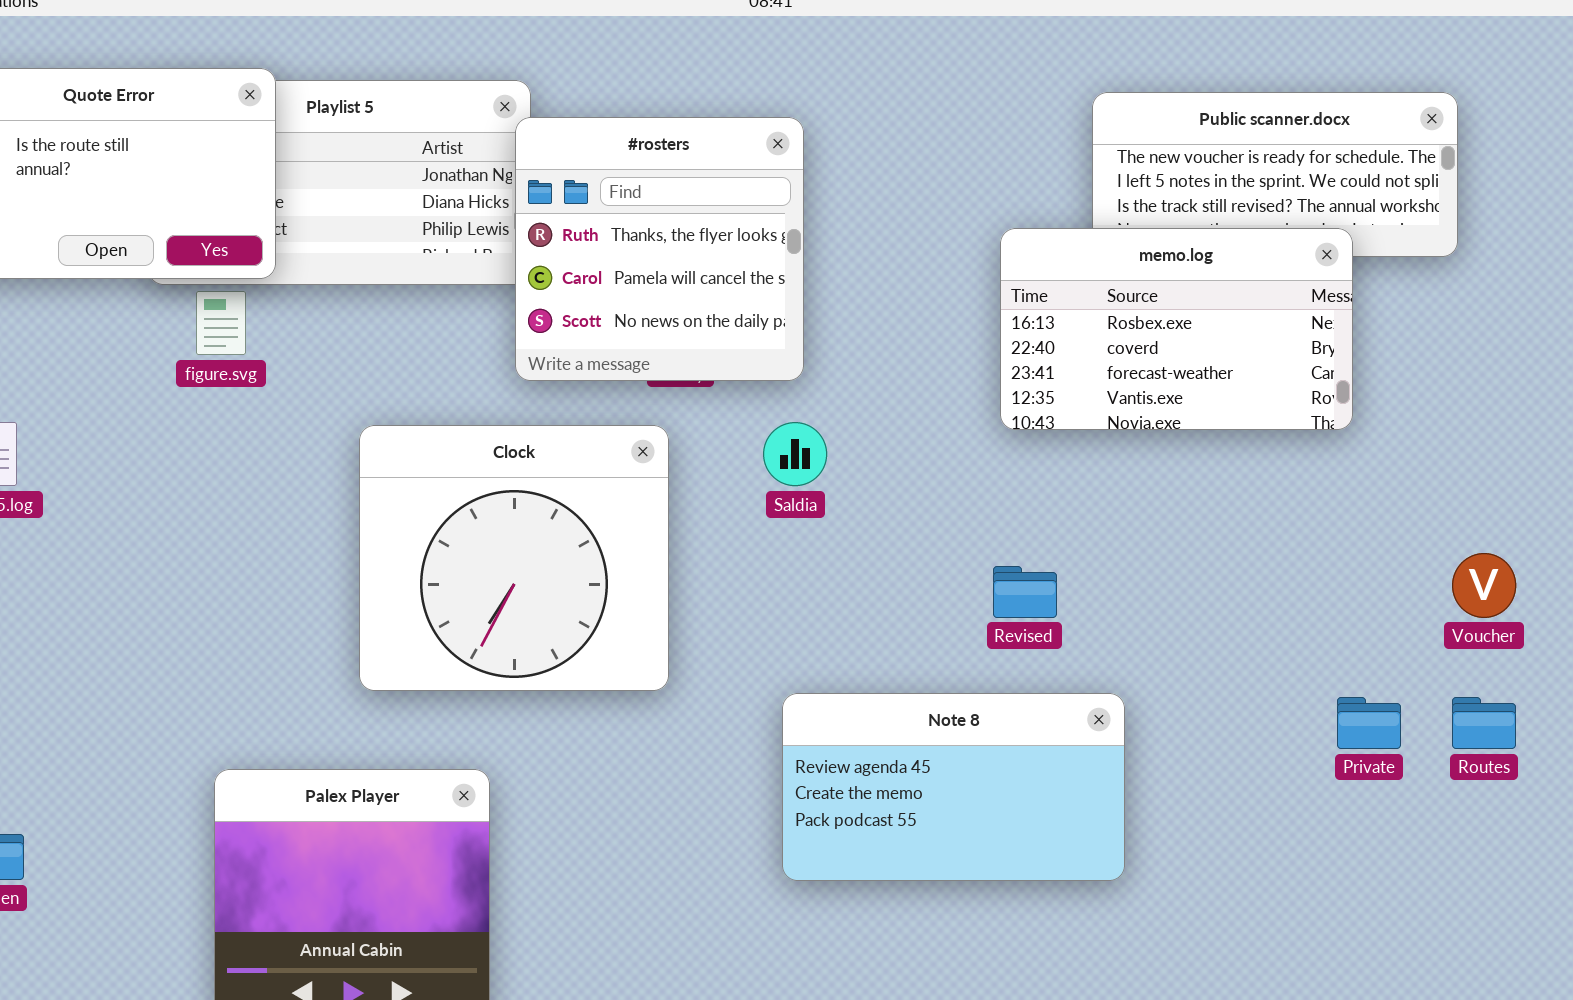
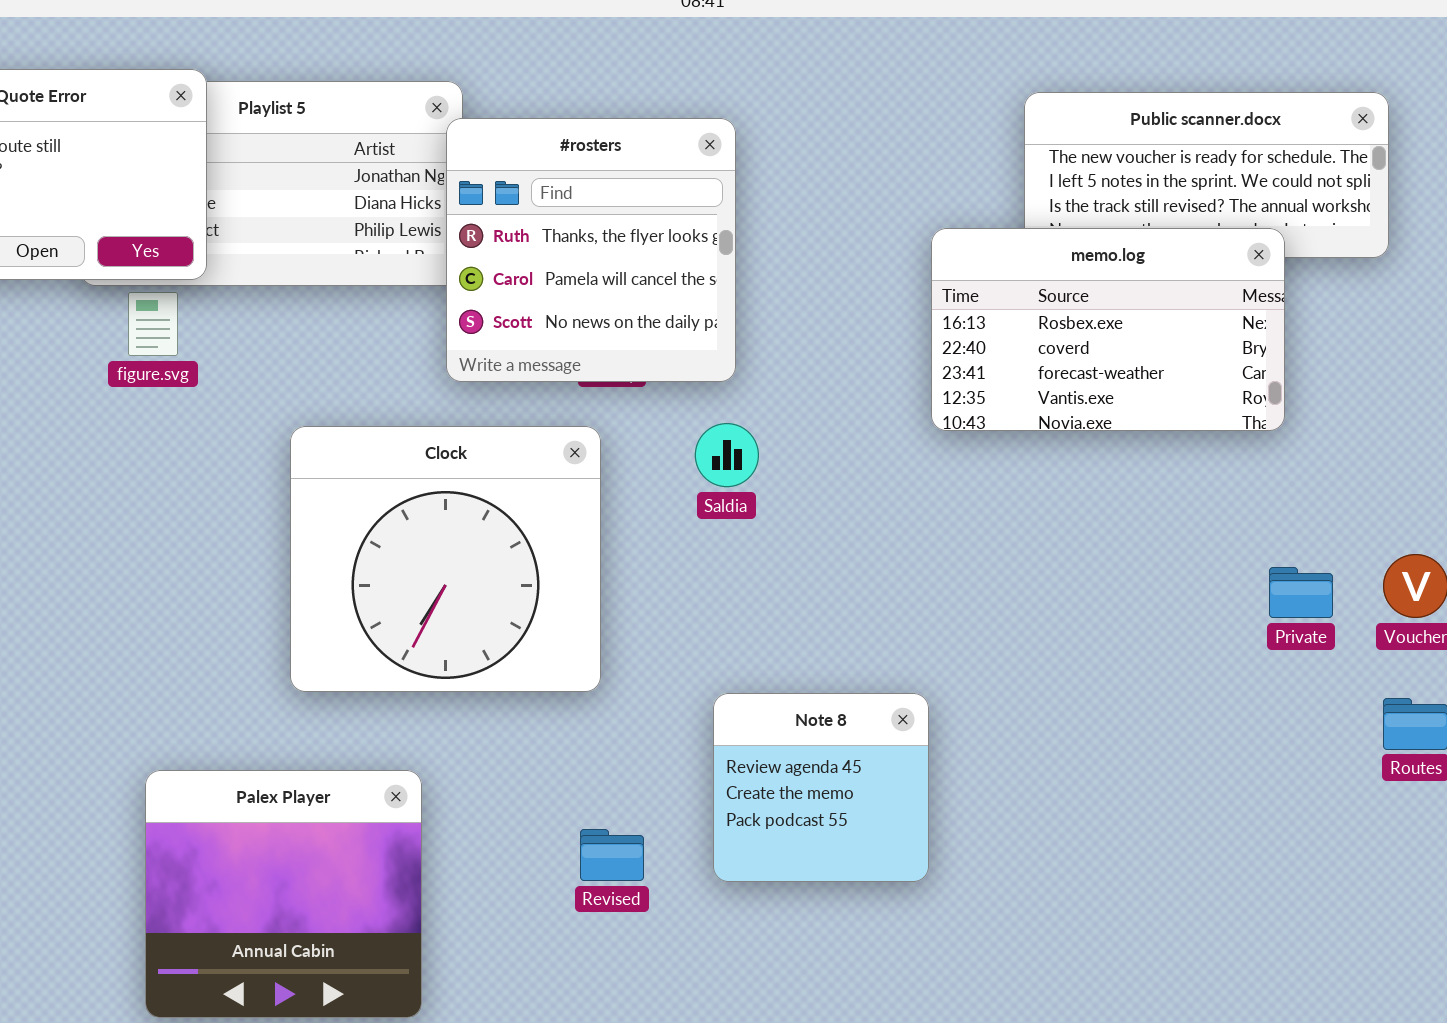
Revised: [993,566,1057,618] -> [580,829,644,881], moved
Note 8: [782,693,1125,881] -> [713,693,929,882], resized
Private: [1337,697,1401,749] -> [1269,567,1333,618], moved

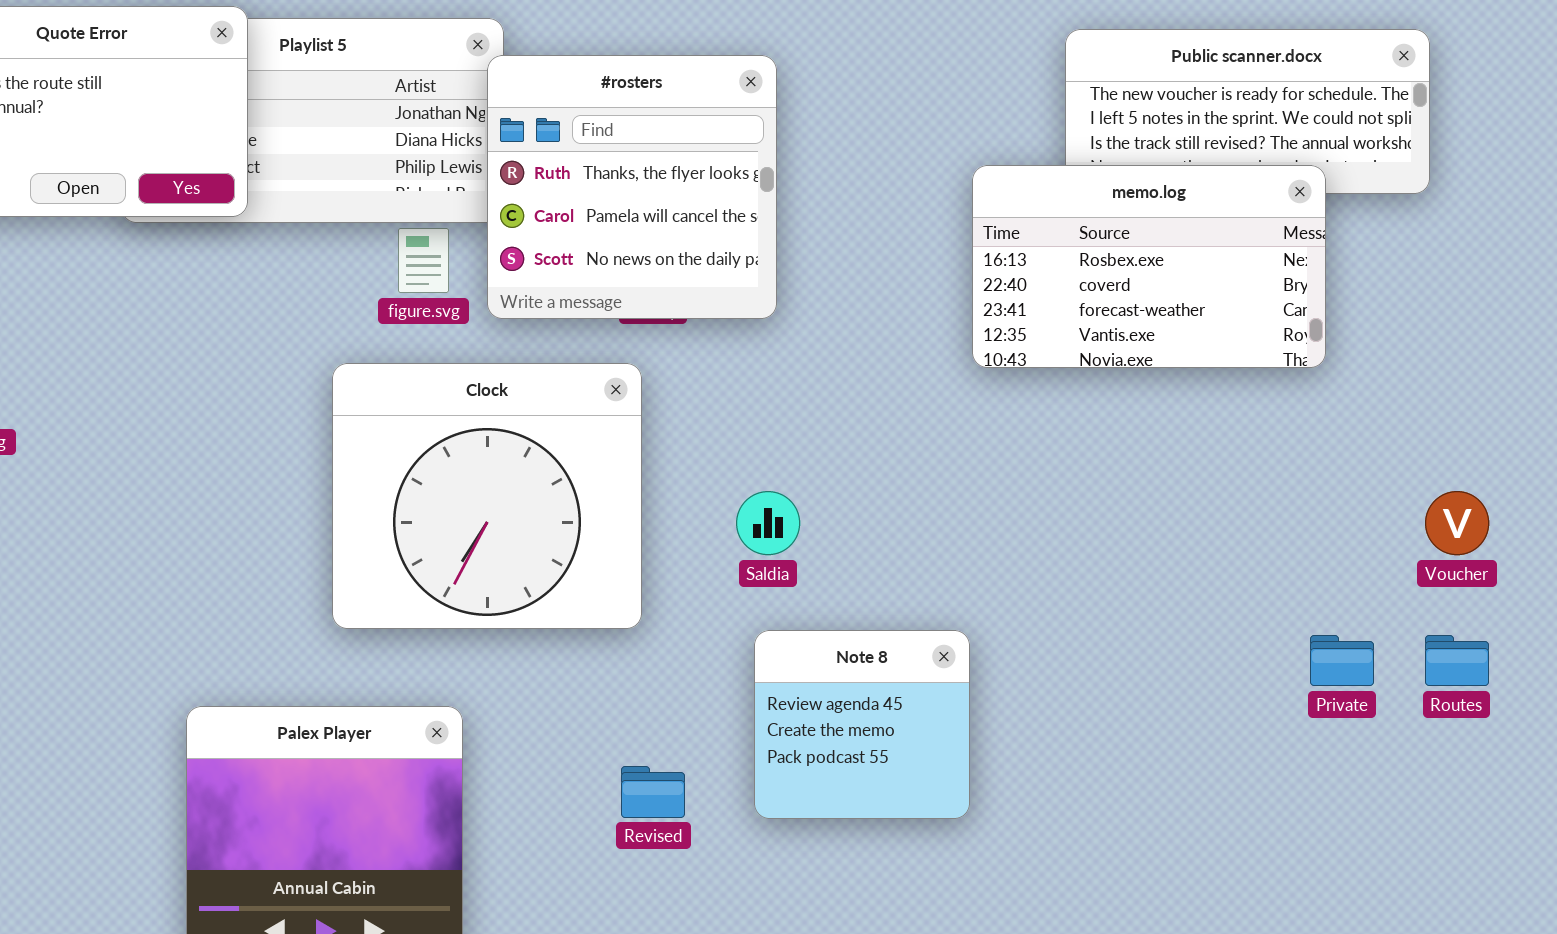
figure.svg: [128,292,178,356] -> [398,228,449,293], moved
Saldia: [695,423,759,487] -> [736,491,800,555], moved
Private: [1269,567,1333,618] -> [1310,635,1374,686], moved

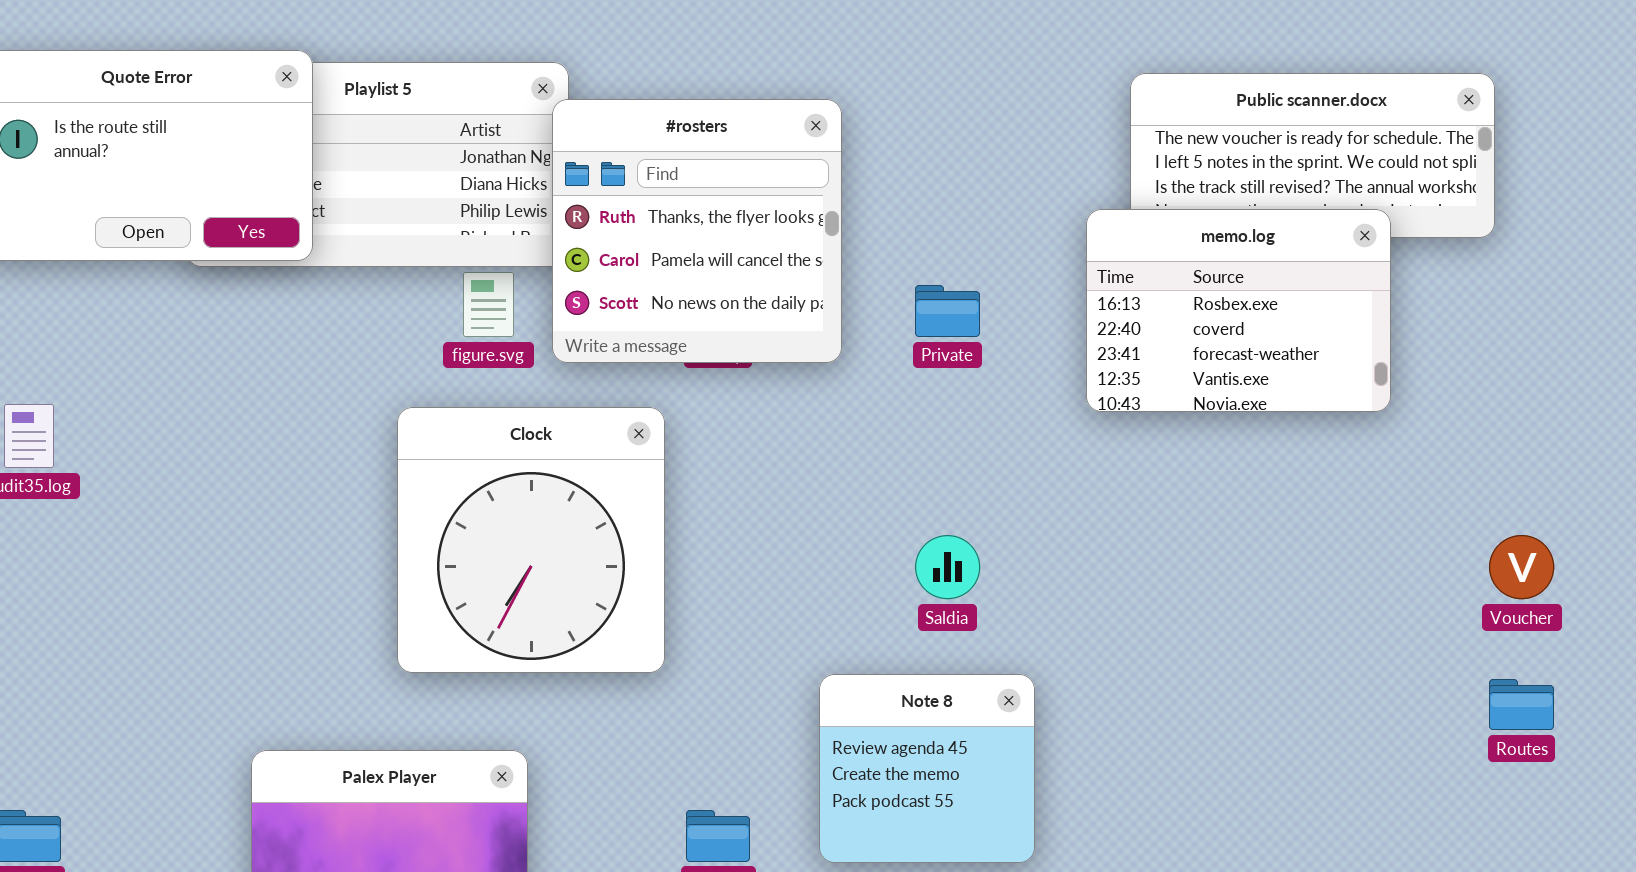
memo.log: [972,165,1326,368] -> [1086,209,1391,412], resized
Clock: [332,363,642,629] -> [397,407,665,673], resized
Saldia: [736,491,800,555] -> [915,535,980,599], moved
Private: [1310,635,1374,686] -> [915,285,980,337], moved

